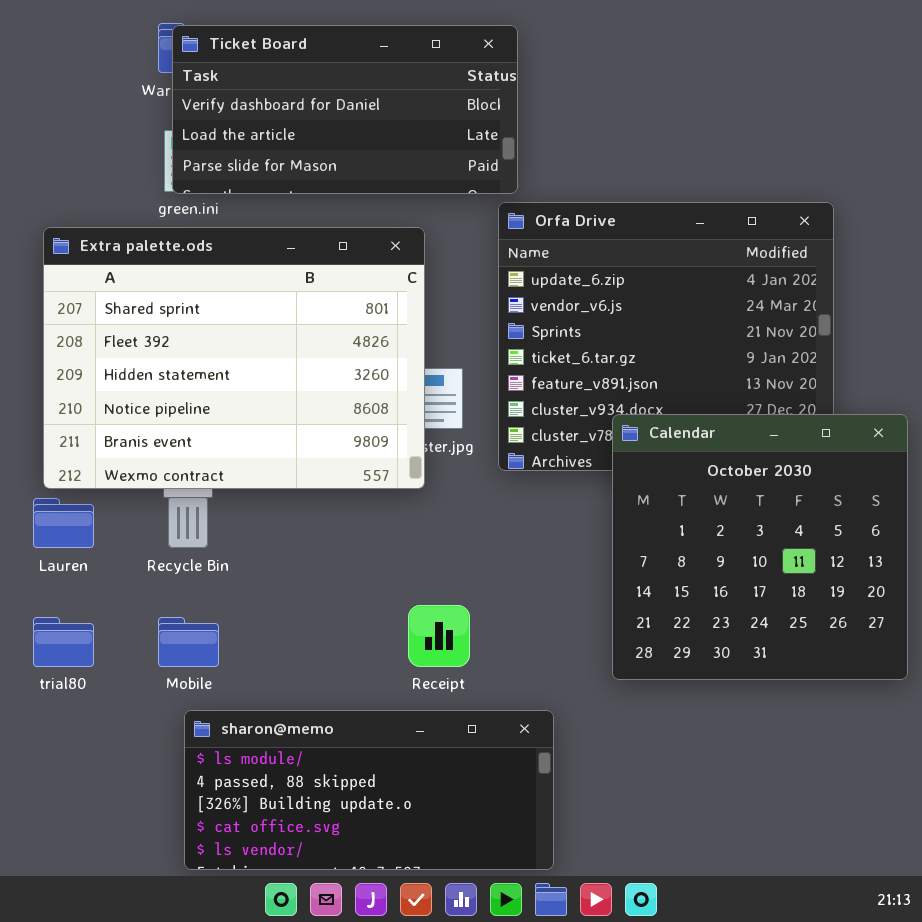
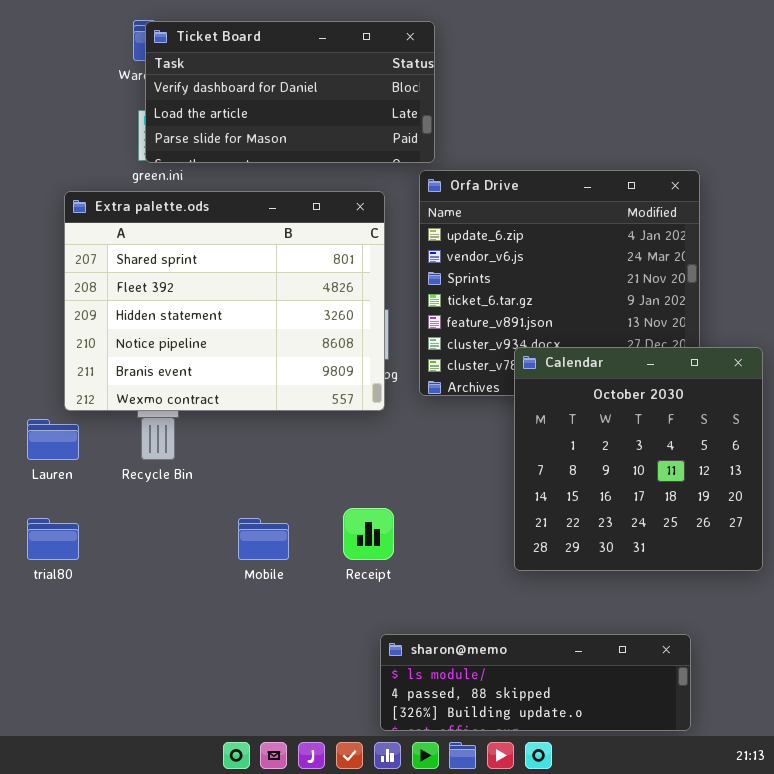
Extra palette.ods: [43,227,425,489] -> [64,191,385,411], moved
Mobile: [158,617,219,667] -> [238,518,289,560], moved
sharon@memo: [184,710,554,870] -> [380,634,691,731], moved, resized

